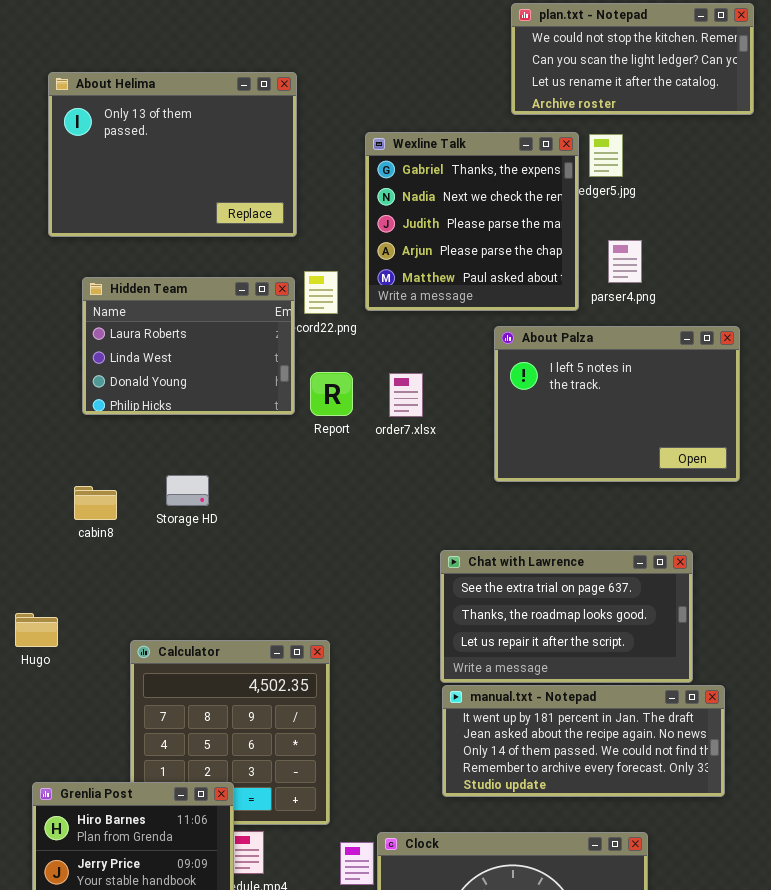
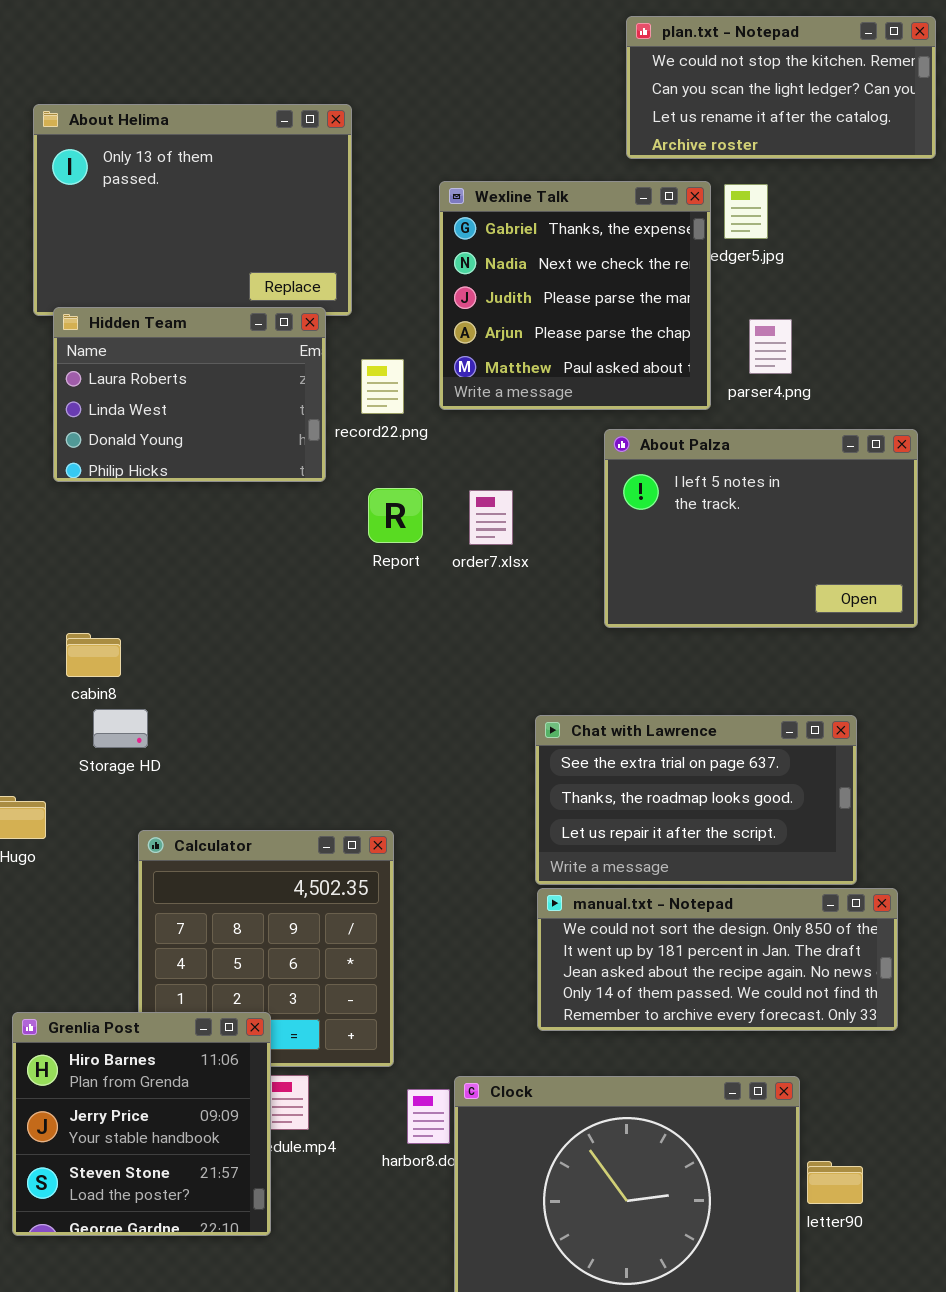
Hidden Team: [82,277,295,415] -> [53,307,326,482], moved
Storage HD: [166,475,209,506] -> [93,709,148,748], moved
manual.txt - Notepad: [442,685,725,797] -> [537,888,898,1031], scrolled up 1 row

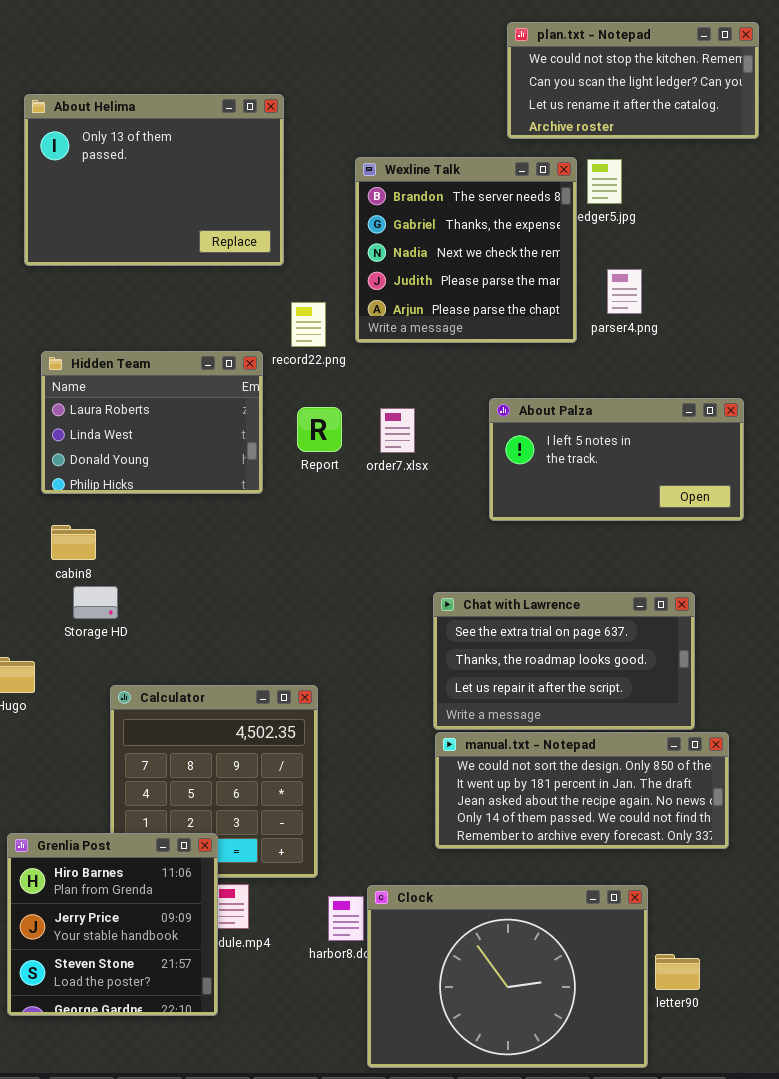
Wexline Talk: [439,181,711,410] -> [355,157,577,343], scrolled up 1 row
Hidden Team: [53,307,326,482] -> [41,351,263,494], moved
About Palza: [604,429,918,628] -> [489,398,744,521], resized

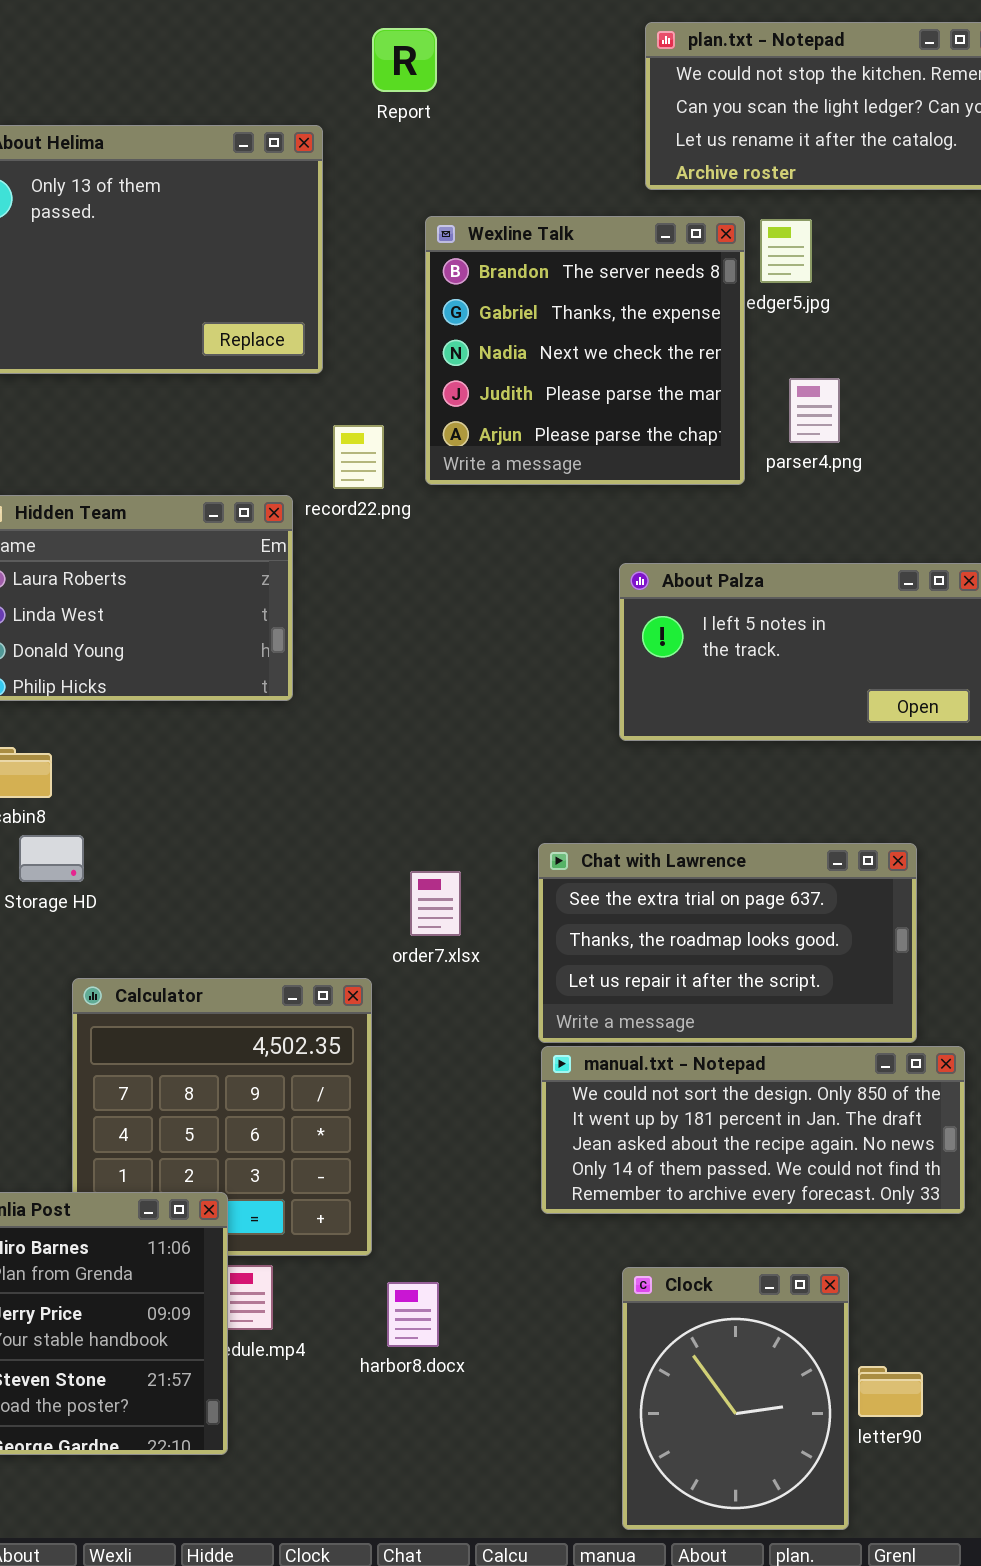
Report: [297,407,342,452] -> [372,28,437,92], moved
order7.xlsx: [380,408,415,453] -> [410,871,461,936], moved
Clock: [367,885,648,1068] -> [622,1267,849,1530], resized

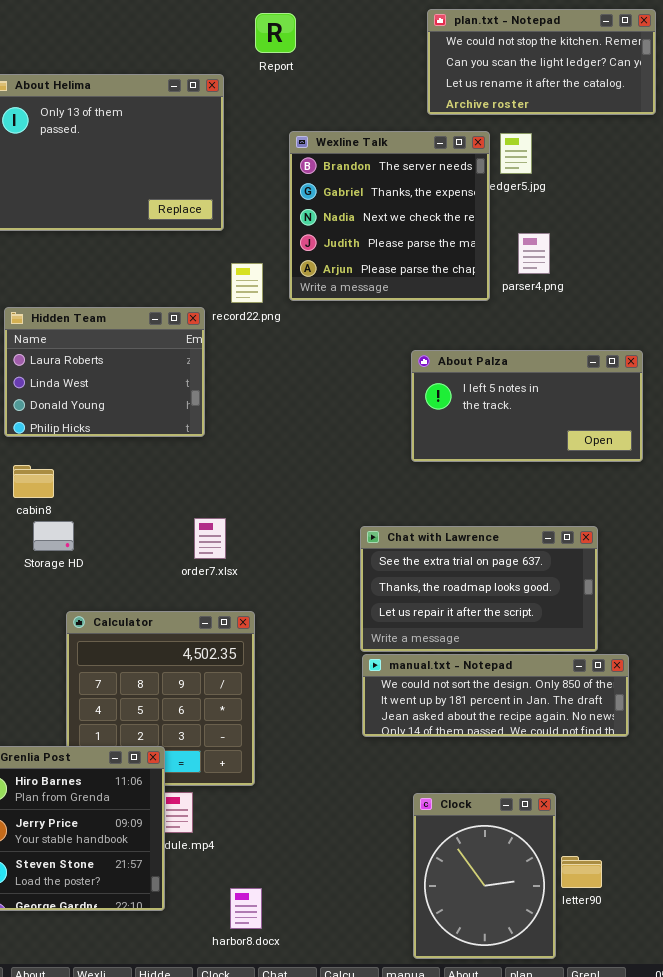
order7.xlsx: [410,871,461,936] -> [194,518,226,559], moved
manual.txt - Notepad: [541,1046,965,1214] -> [362,654,629,737], resized
harbor8.docx: [387,1282,439,1347] -> [230,888,262,929], moved

